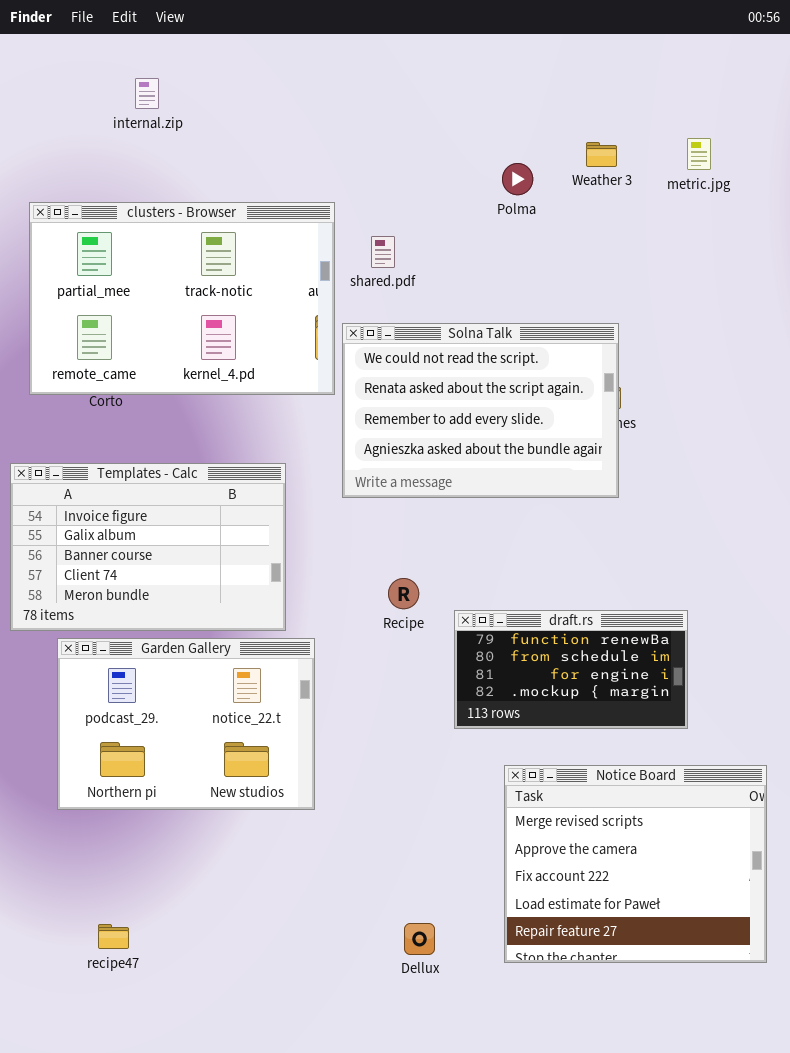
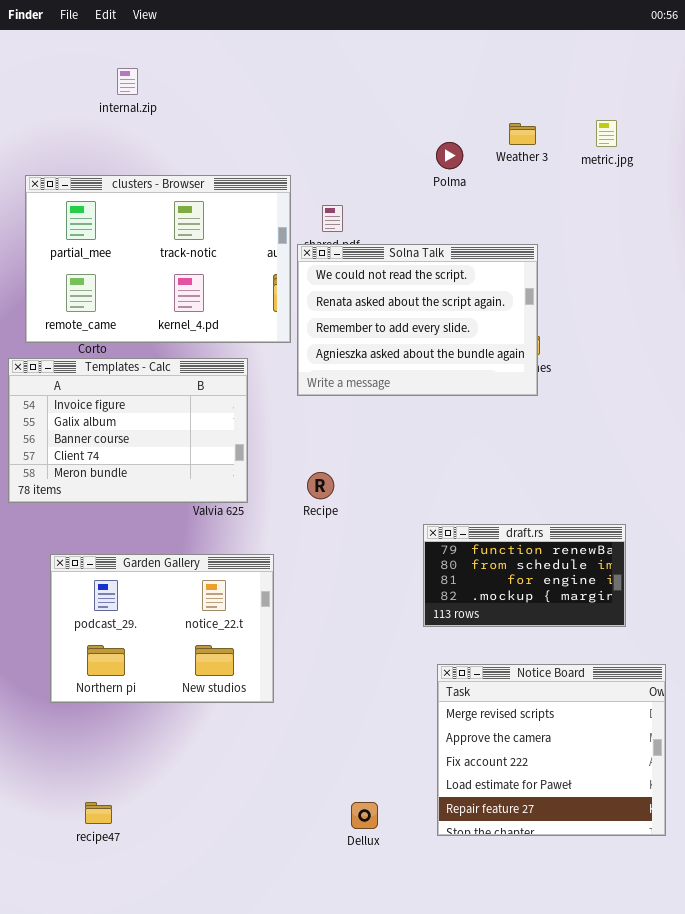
Solna Talk: [342,323,619,498] -> [297,244,538,396], moved
Templates - Calc: [10,463,286,631] -> [8,358,248,503], moved
Recipe: [388,578,419,609] -> [307,472,334,499], moved
draft.rs: [454,610,688,729] -> [423,524,626,627], moved

